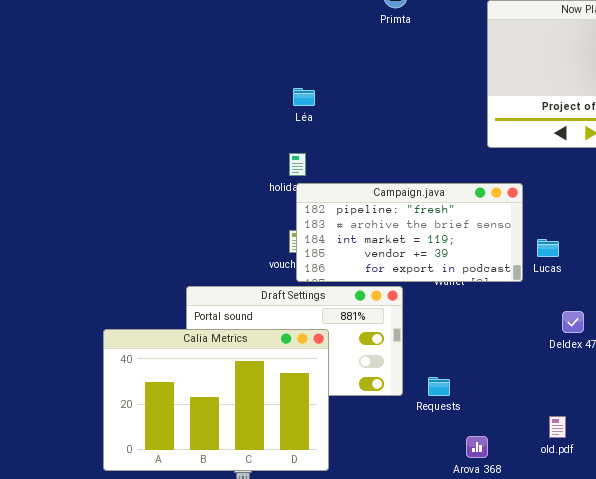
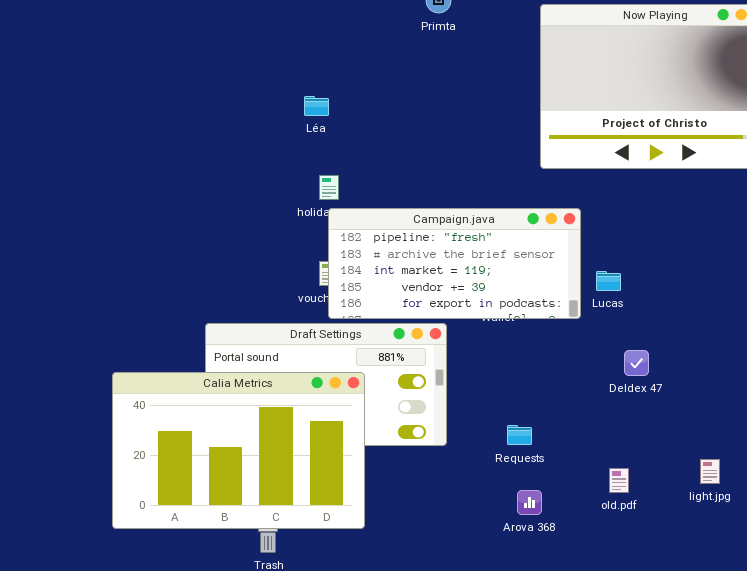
Léa: [293,88,315,106] -> [304,96,329,116], moved
Requests: [428,377,450,396] -> [507,425,532,445], moved

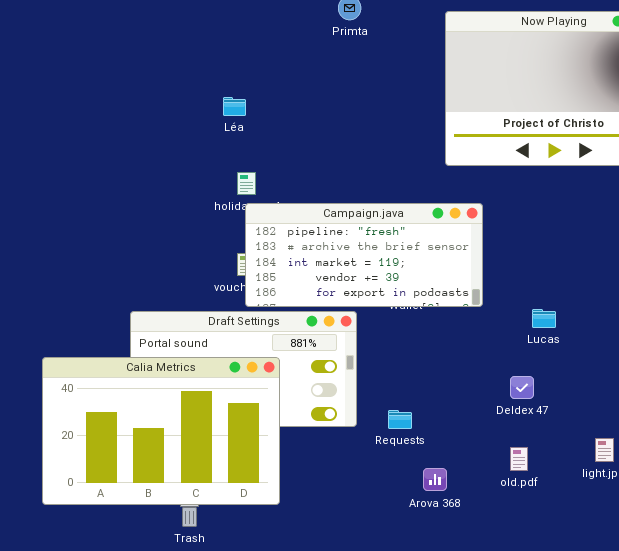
Lucas: [596,271,621,291] -> [532,309,556,328], moved
Deldex 47: [624,350,649,376] -> [510,376,534,399], moved
Requests: [507,425,532,445] -> [388,410,412,429], moved

